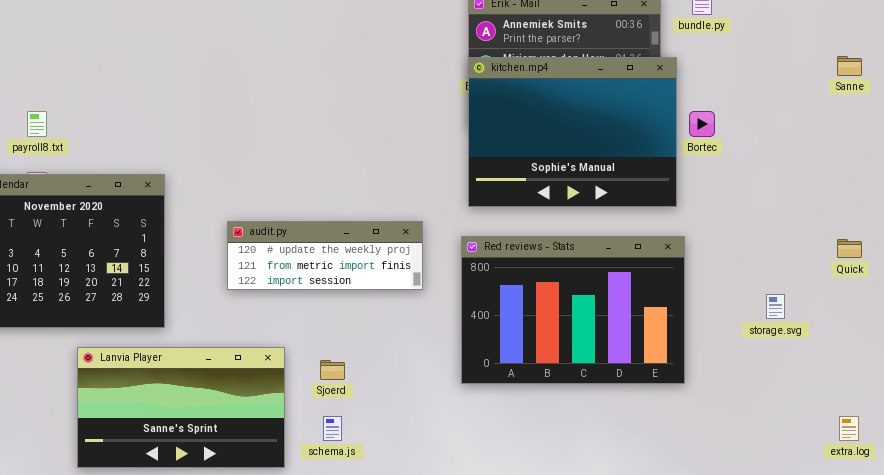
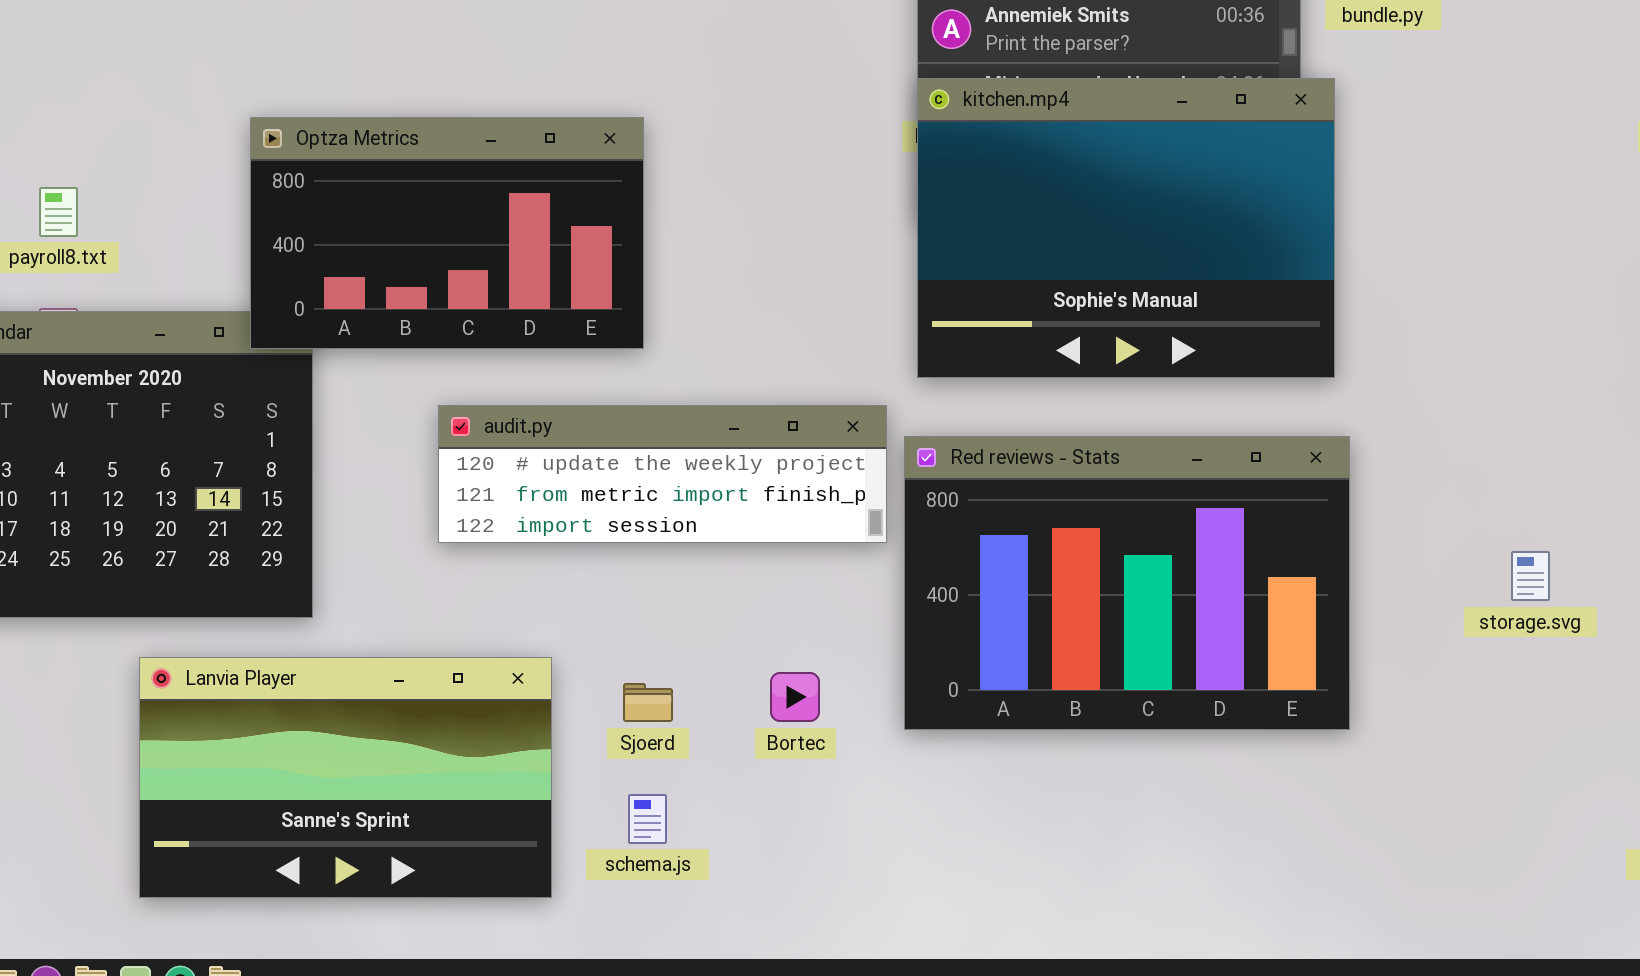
Optza Metrics: none -> [250,117,644,349], opened
Bortec: [689,111,715,137] -> [770,672,820,722], moved
audit.py: [227,221,423,290] -> [438,405,887,543], resized

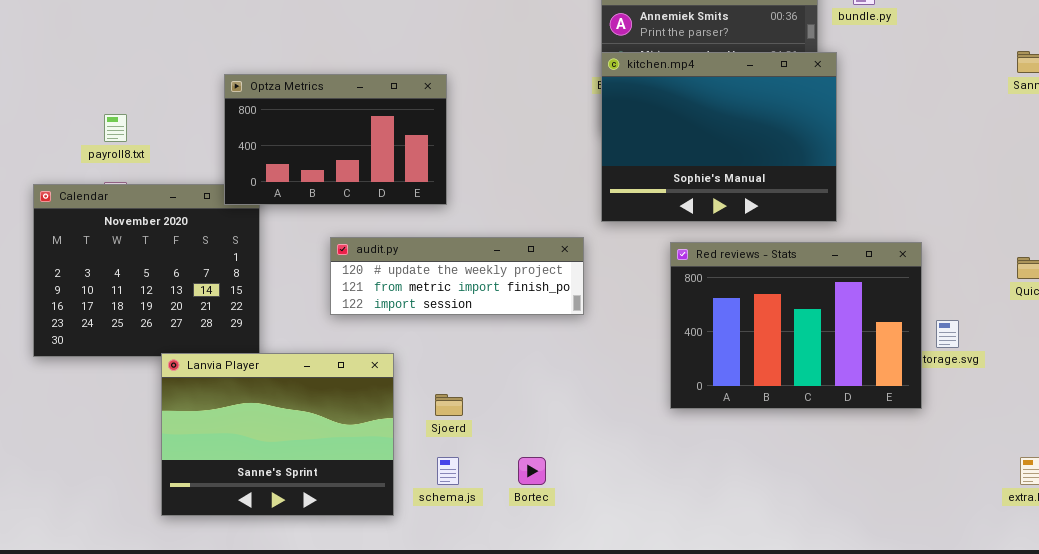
Red reviews - Stats: [904,436,1350,730] -> [670,242,922,409], moved
Lanvia Player: [139,657,552,898] -> [161,353,394,516], resized
Bortec: [770,672,820,722] -> [518,457,546,485], moved

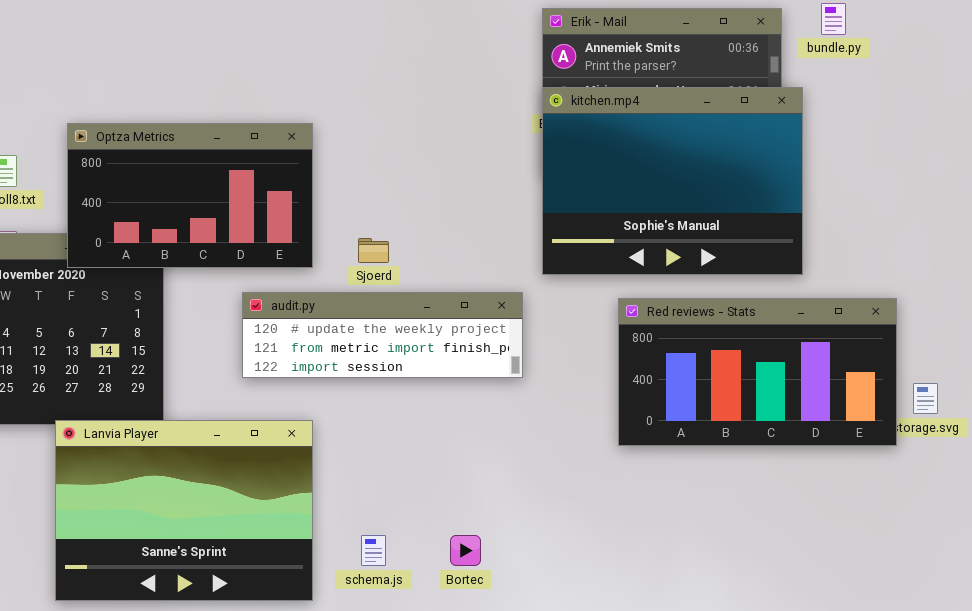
Optza Metrics: [224,74,447,205] -> [67,123,313,268], moved
Red reviews - Stats: [670,242,922,409] -> [618,298,897,446], resized
Sjoerd: [435,394,463,416] -> [358,238,389,263], moved

